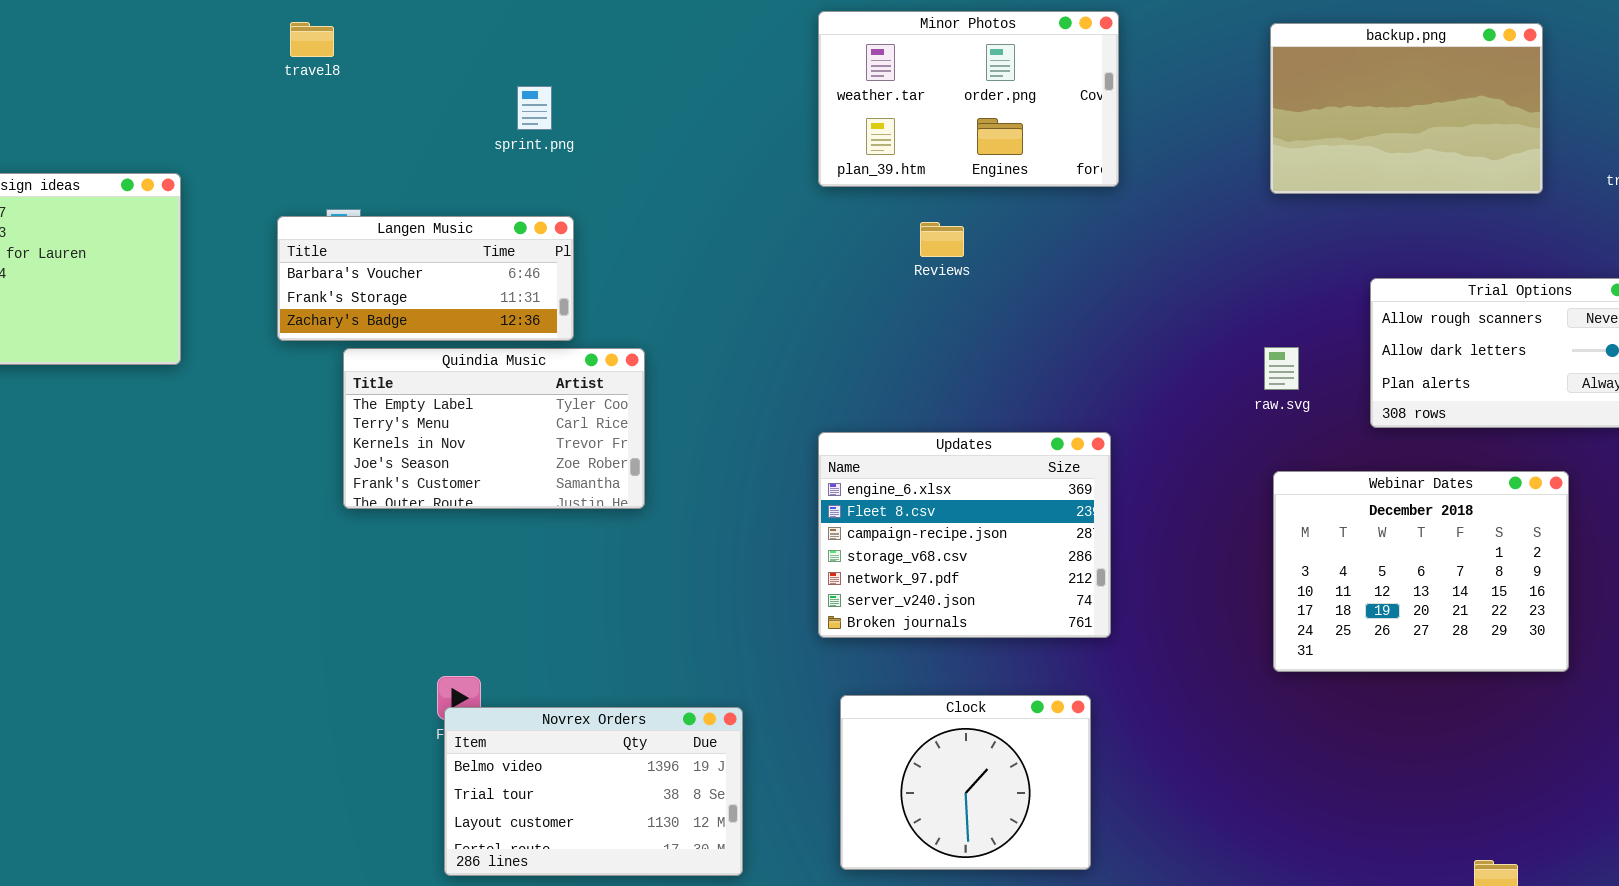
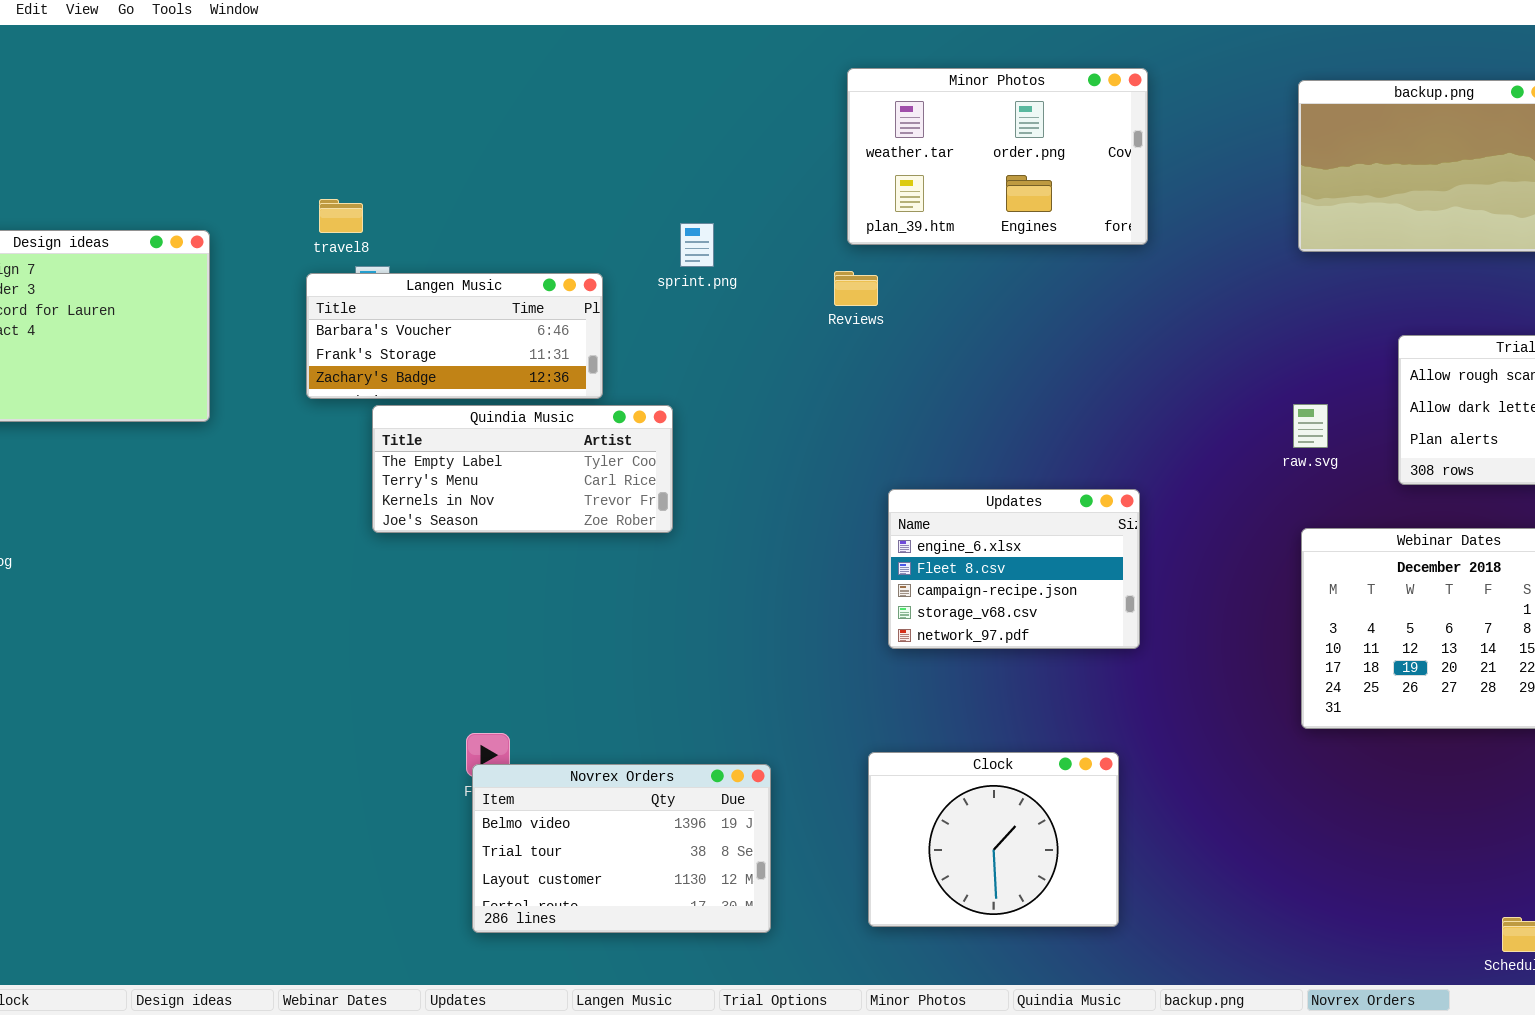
travel8: [290,22,334,57] -> [319,199,363,233], moved
sprint.png: [517,86,552,130] -> [680,223,714,267], moved
Reviews: [920,222,964,257] -> [834,271,878,306], moved
Quindia Music: [343,348,645,509] -> [372,405,673,533], resized
Updates: [818,432,1111,638] -> [888,489,1140,649], resized

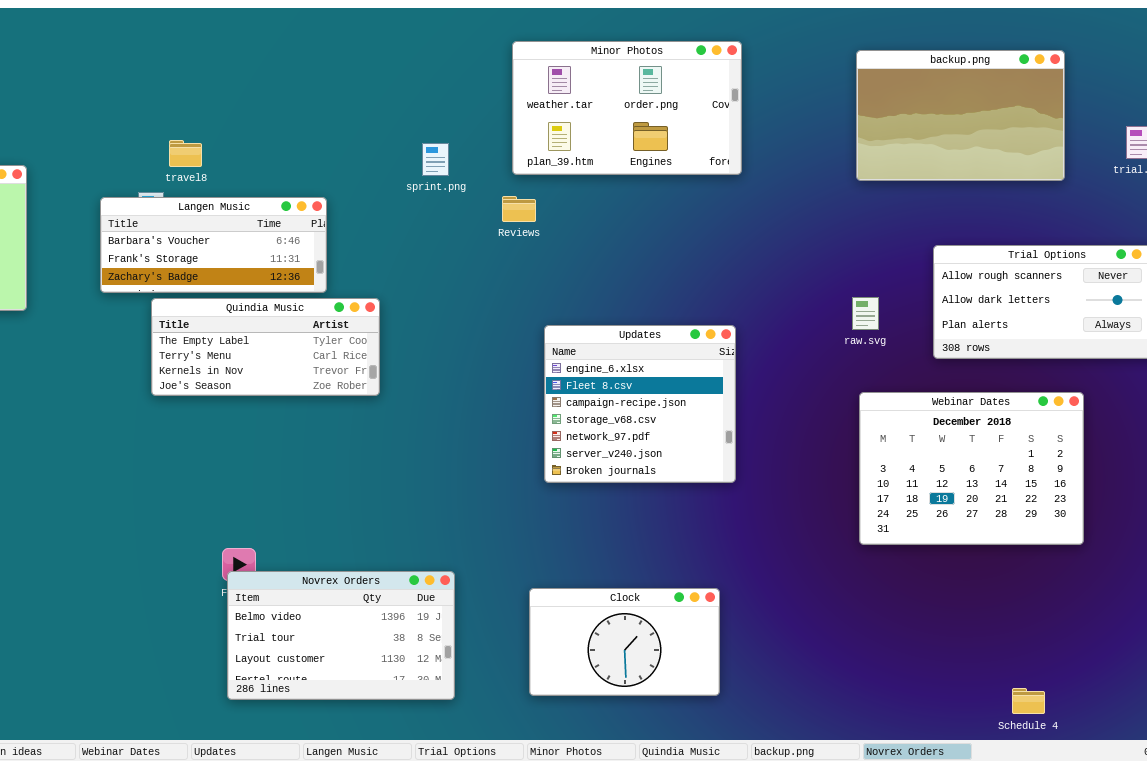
travel8: [319,199,363,233] -> [169,140,202,167], moved
sprint.png: [680,223,714,267] -> [422,143,449,176], moved
Updates: [888,489,1140,649] -> [544,325,736,483], resized
Clock: [868,752,1119,927] -> [529,588,720,696], resized

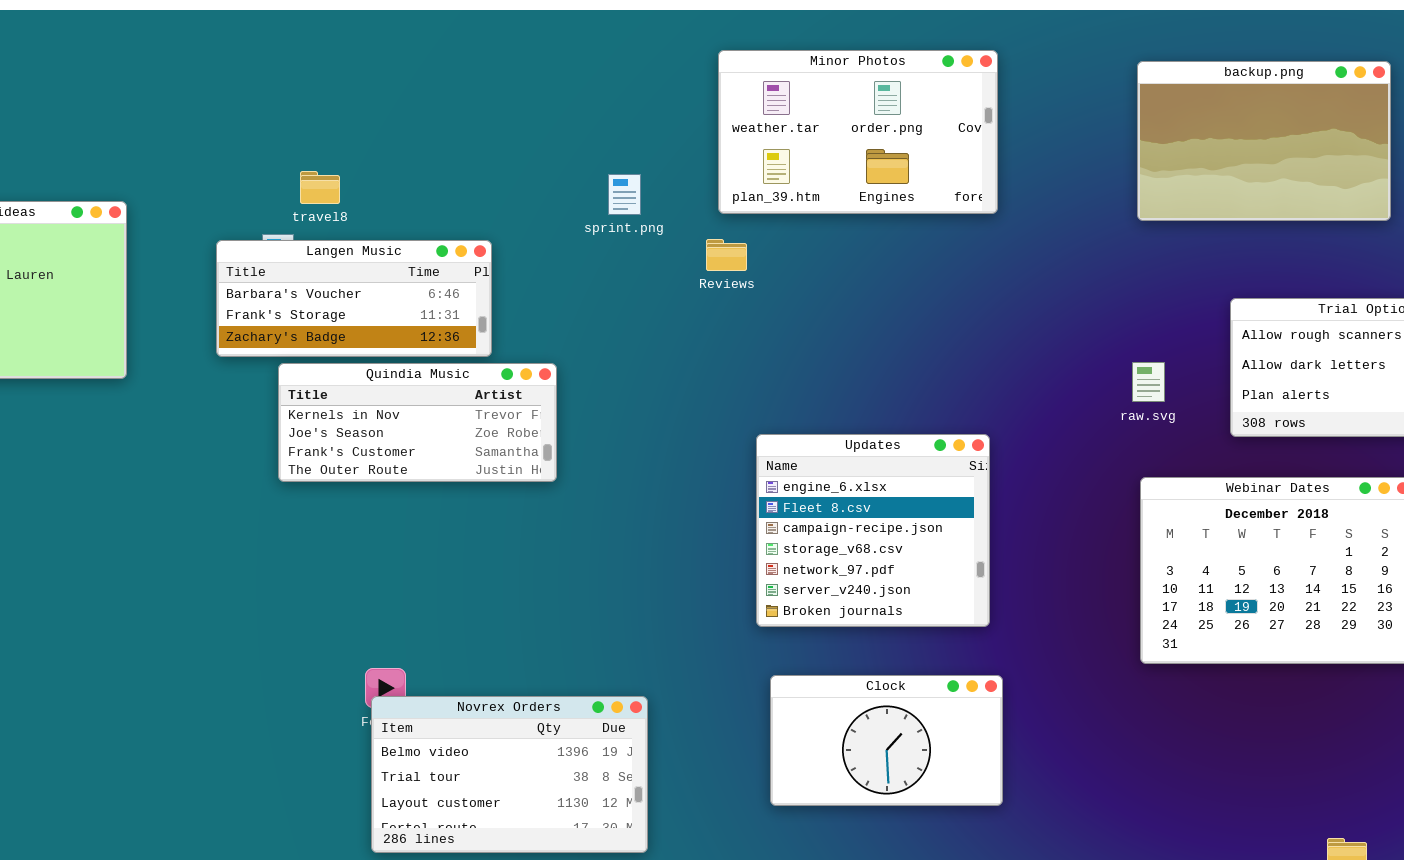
Quindia Music: [151,298,380,396] -> [278,363,557,482], scrolled down 2 rows
Updates: [544,325,736,483] -> [756,434,990,627], moved
Clock: [529,588,720,696] -> [770,675,1003,806], moved

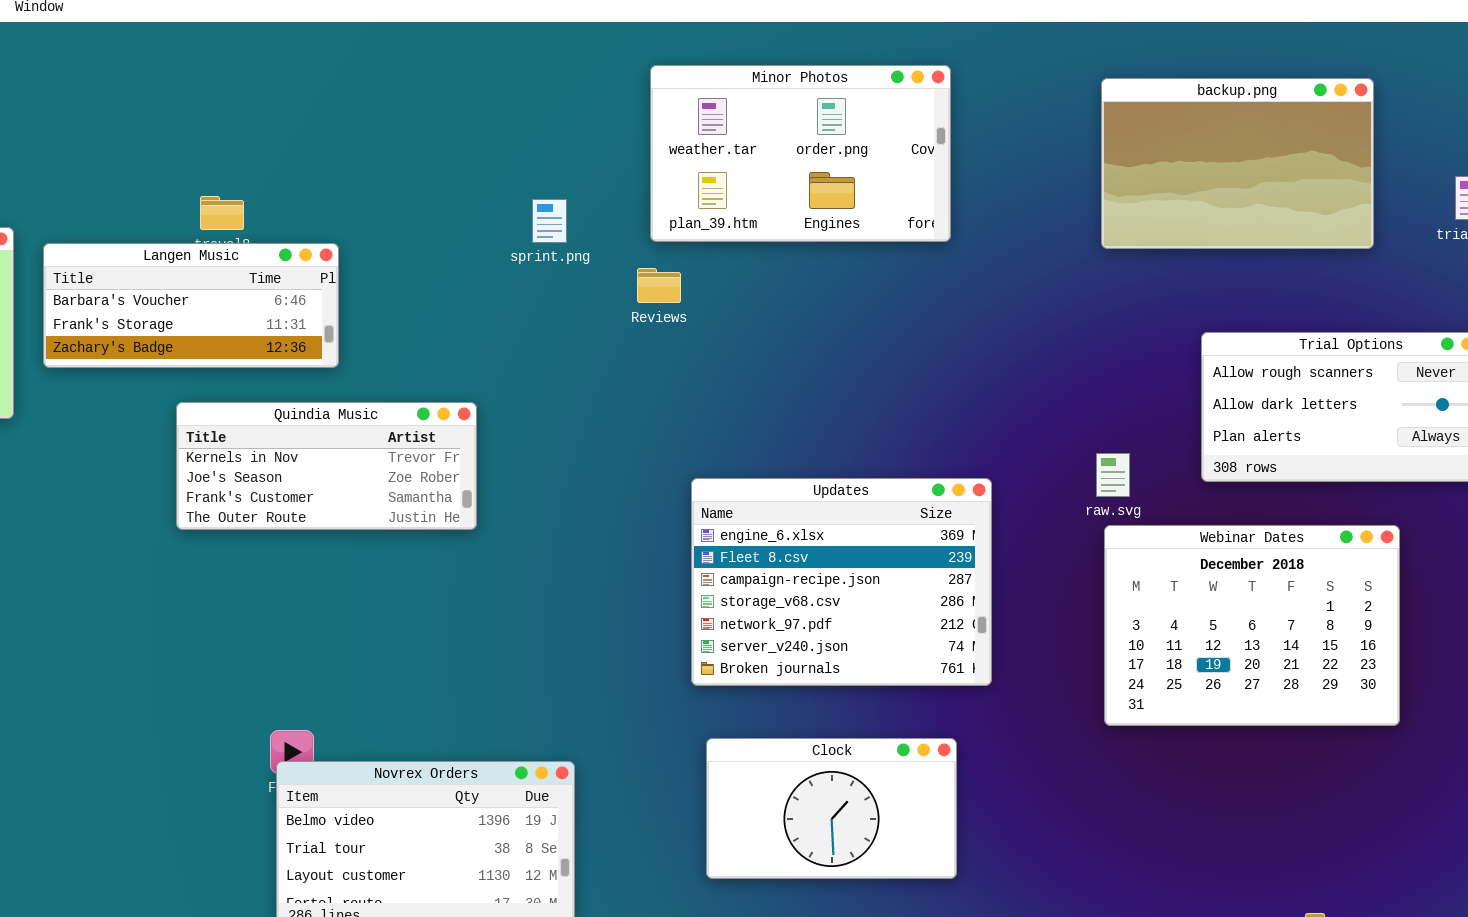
Langen Music: [216,240,492,357] -> [43,243,339,368], moved
raw.svg: [1132,362,1165,402] -> [1096,453,1130,497], moved
Updates: [756,434,990,627] -> [691,478,992,686], resized

